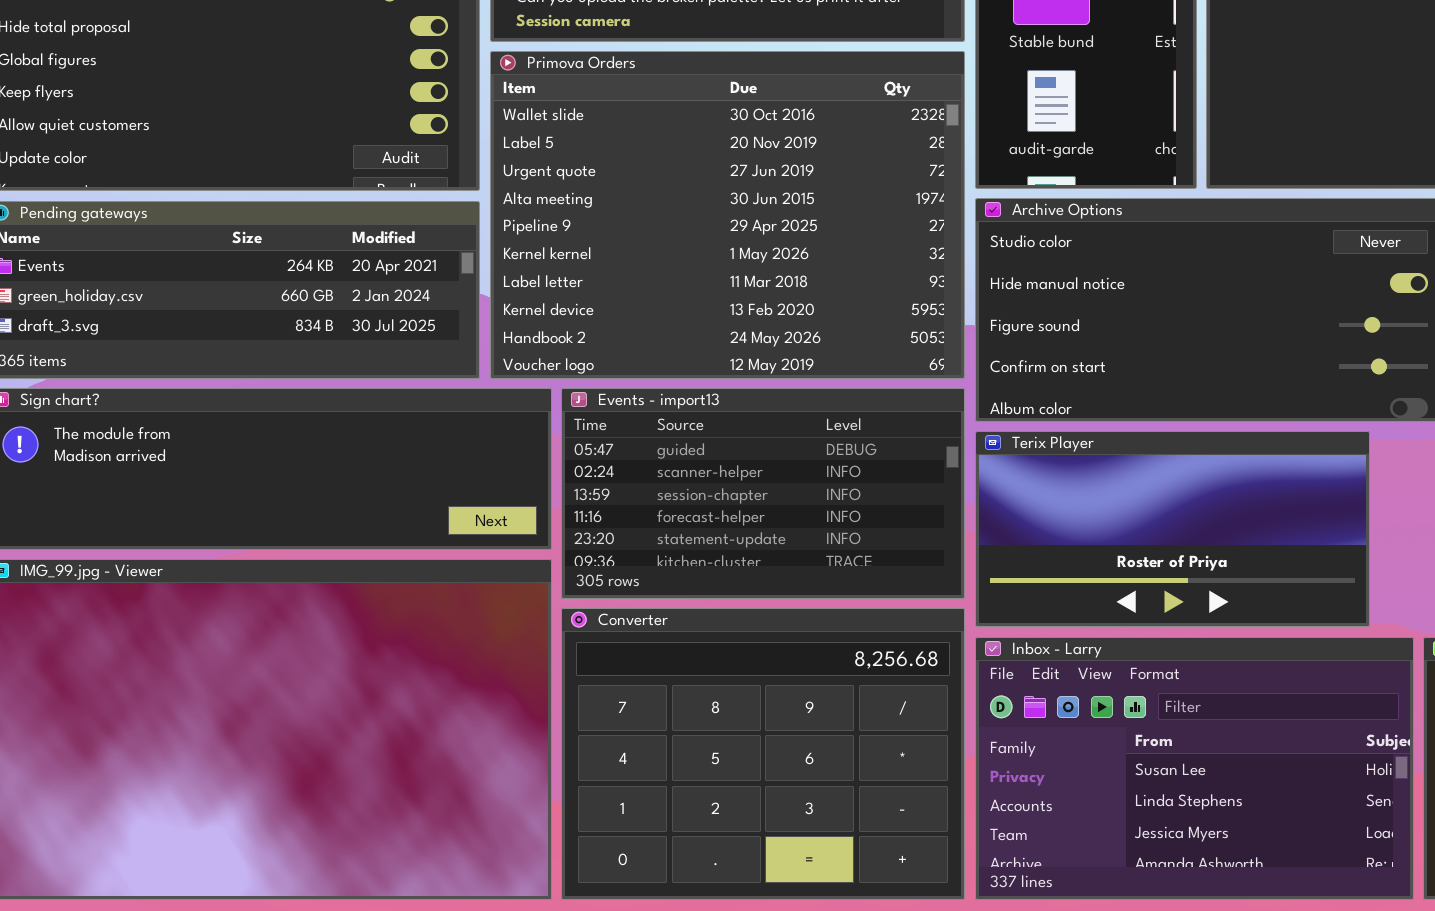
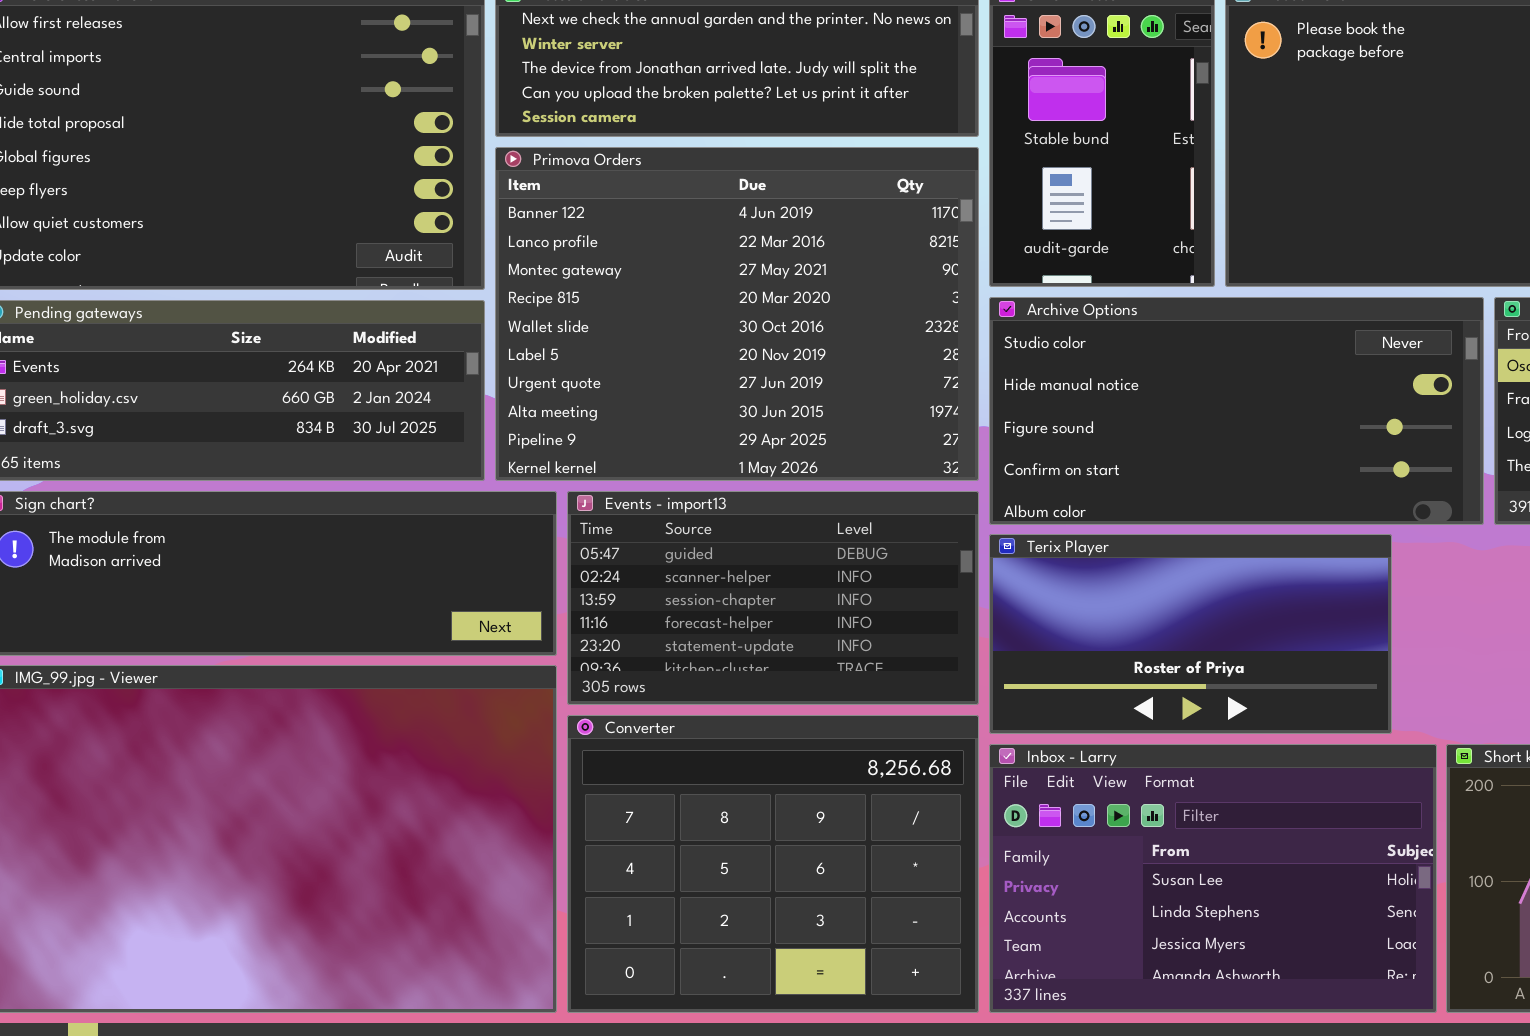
Primova Orders: [490,51,965,379] -> [495,147,979,481], scrolled up 4 rows

